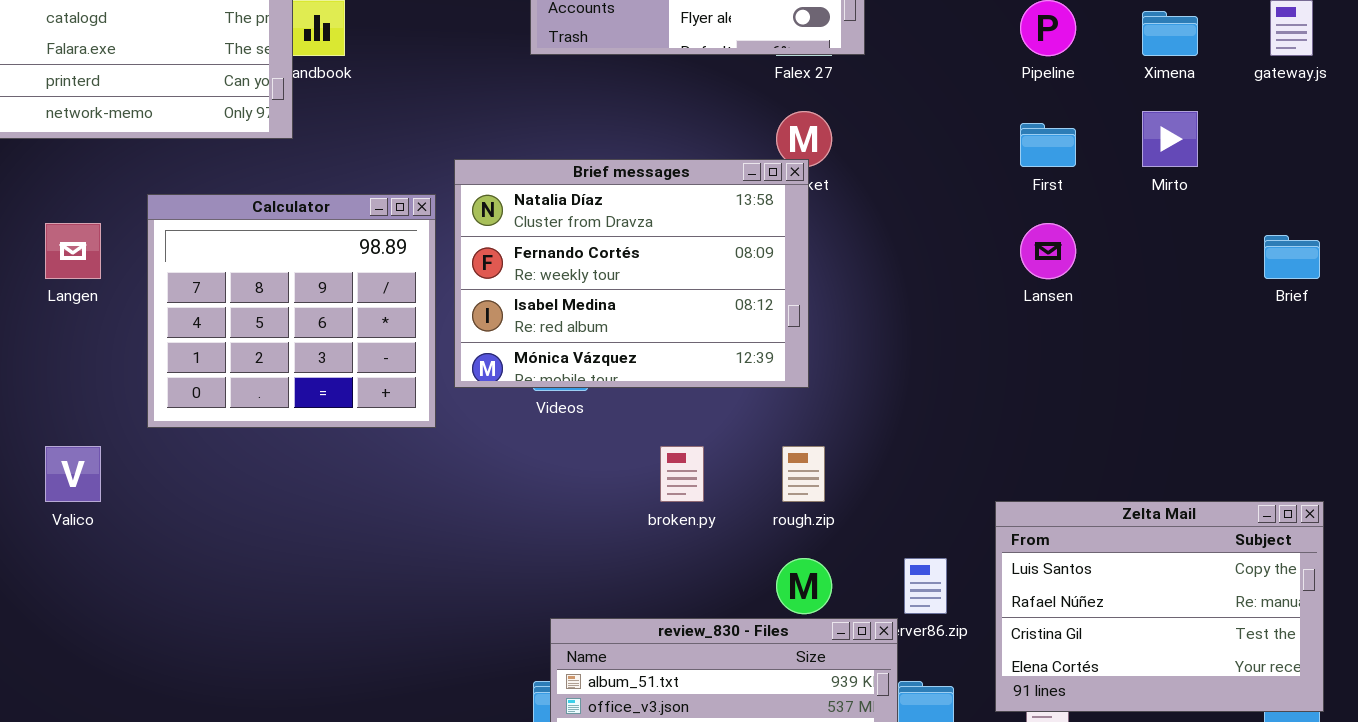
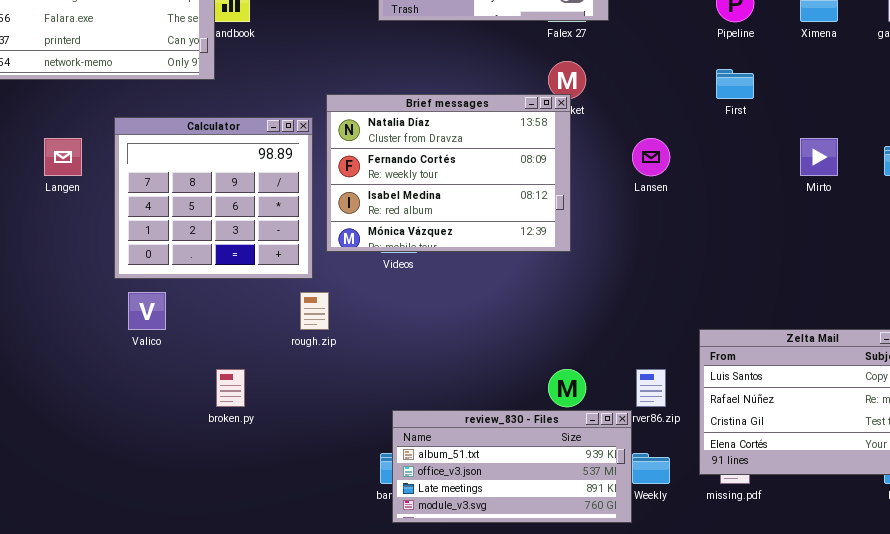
Mirto: [1142,111,1198,167] -> [800,138,838,176], moved
Lansen: [1020,223,1076,279] -> [632,138,670,176], moved
Valico: [45,446,101,502] -> [128,292,166,330], moved
broken.py: [660,446,704,502] -> [216,369,245,407], moved
rough.zip: [782,446,825,502] -> [300,292,329,330], moved

